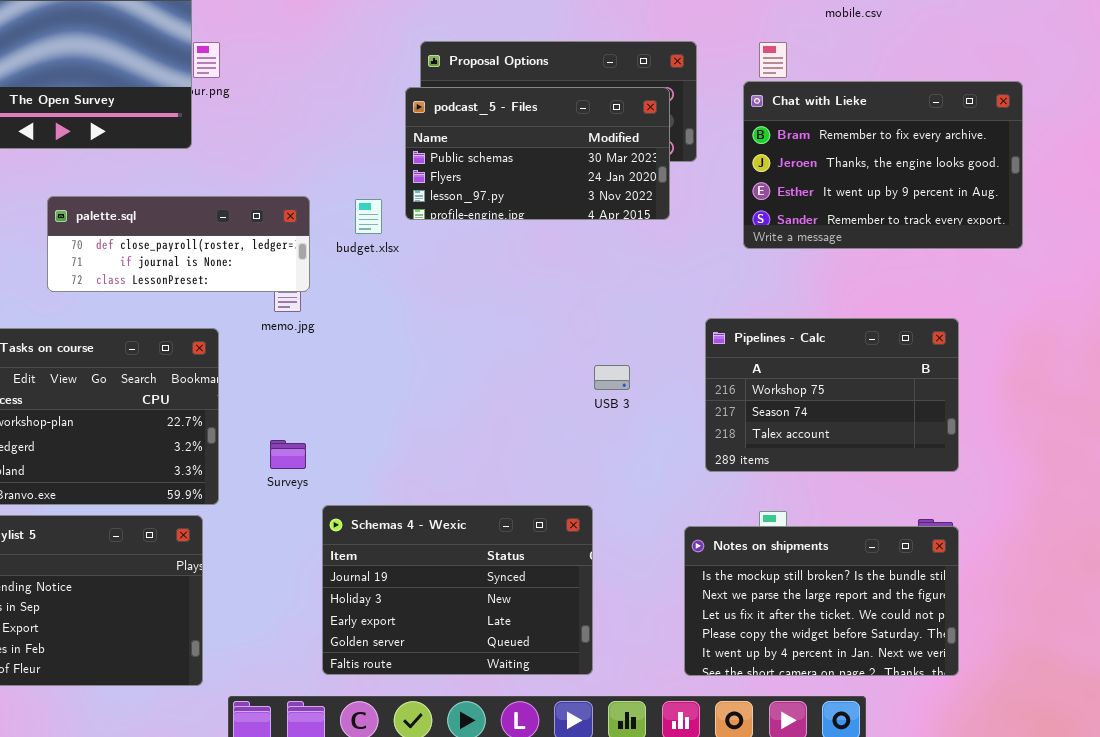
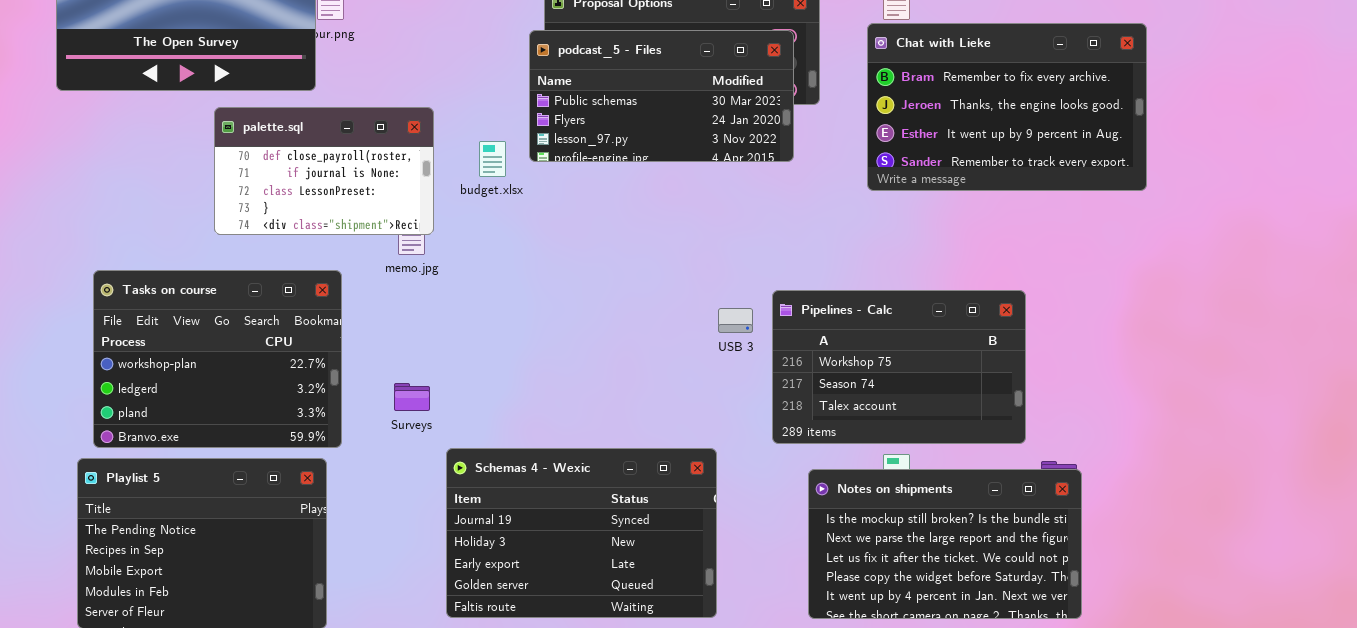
palette.sql: [47,196,310,292] -> [214,107,434,235], resized
Pipelines - Calc: [705,318,959,472] -> [772,290,1026,444], moved

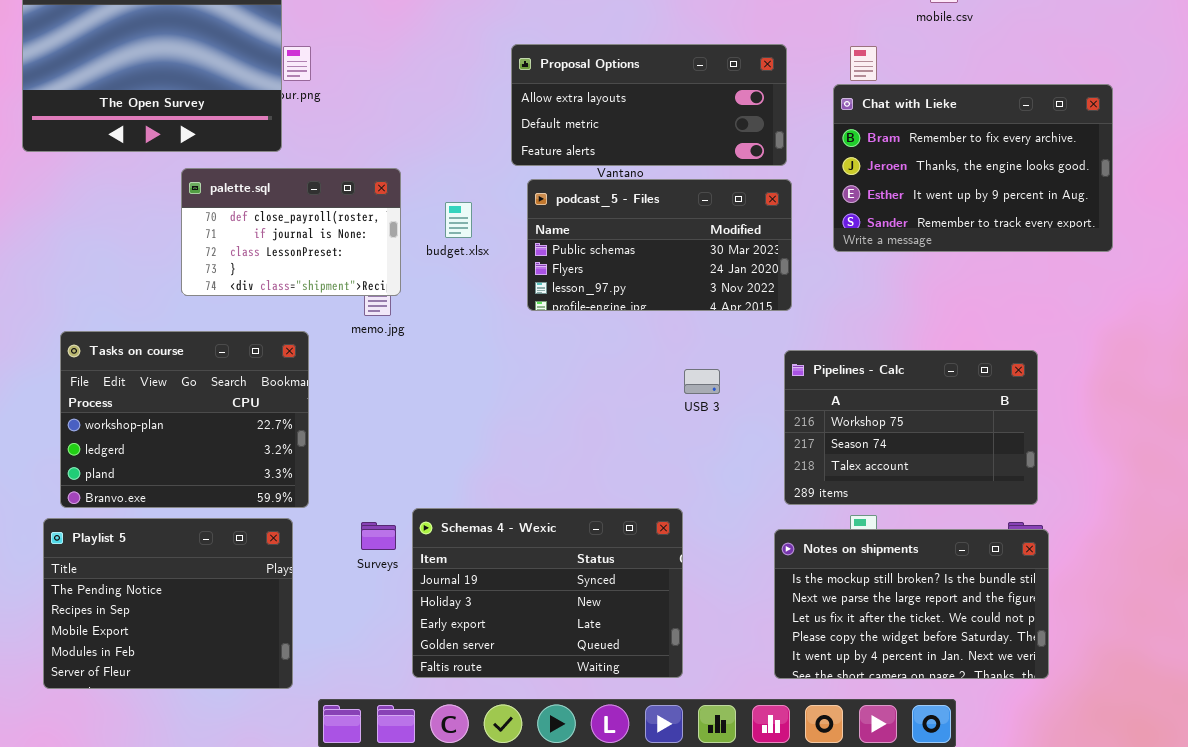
podcast_5 - Files: [529,30,794,162] -> [527,179,792,311], moved
Pipelines - Calc: [772,290,1026,444] -> [784,350,1038,505], moved
Surveys: [394,383,430,411] -> [361,522,396,550], moved

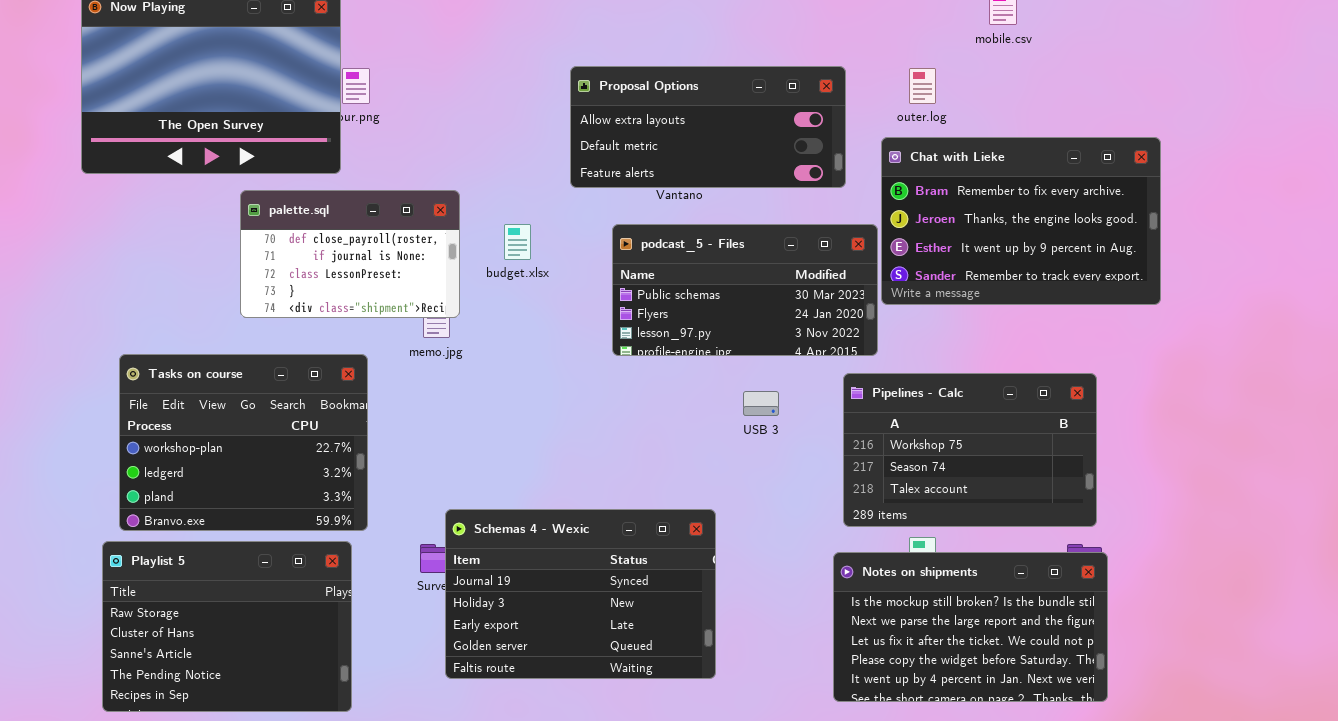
Chat with Lieke: [833,84,1113,252] -> [881,137,1161,305], moved
podcast_5 - Files: [527,179,792,311] -> [612,224,878,356], moved
Schemas 4 - Wexic: [412,508,683,678] -> [445,509,716,679], moved
Playlist 5: [43,518,293,689] -> [102,541,352,712], scrolled up 3 rows

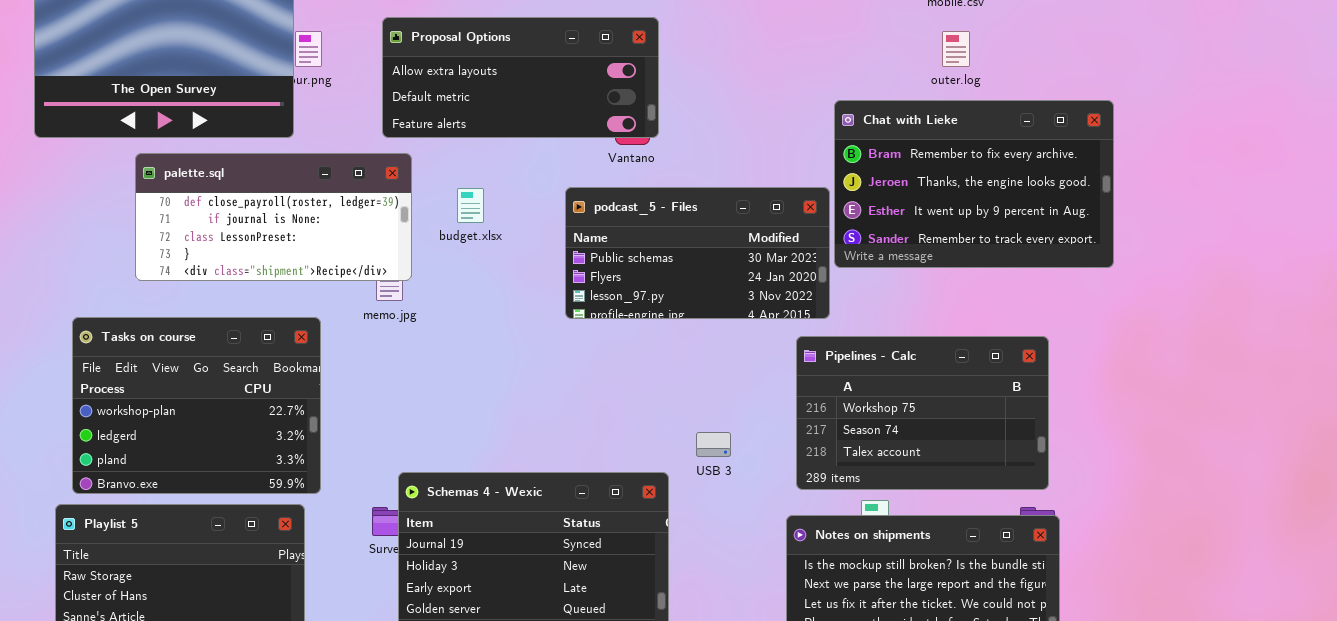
Proposal Options: [570,66,846,188] -> [382,17,659,138], moved
outer.log: [909,68,936,104] -> [942,31,970,67], moved
palette.sql: [240,190,460,318] -> [135,153,412,281], resized
USB 3: [743,391,779,416] -> [696,432,731,457], moved

